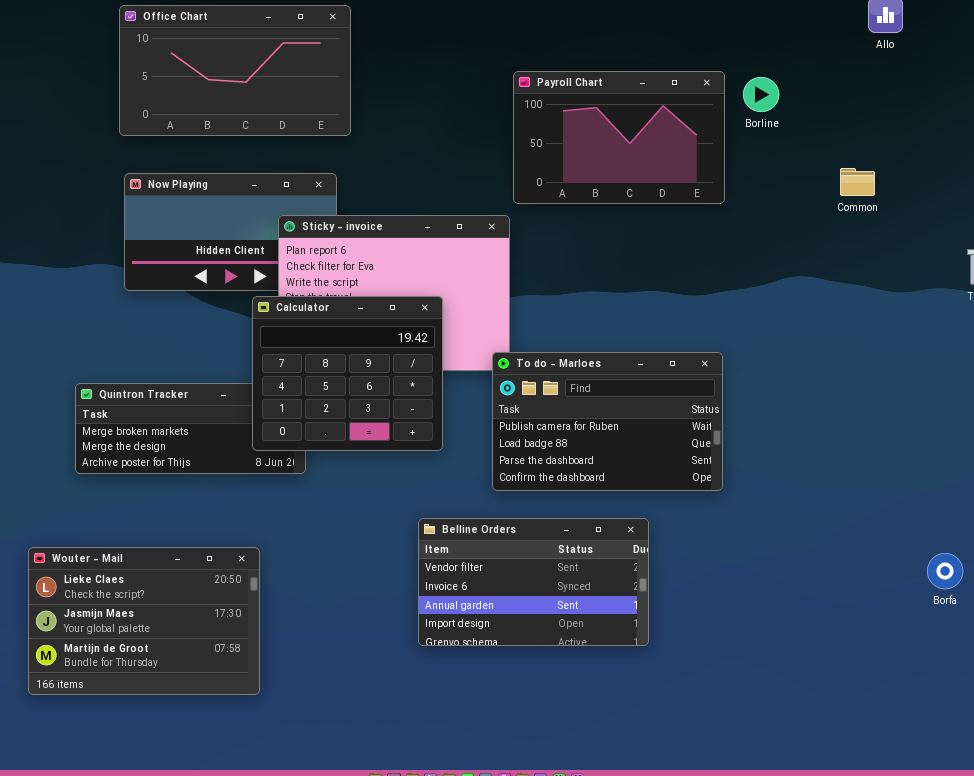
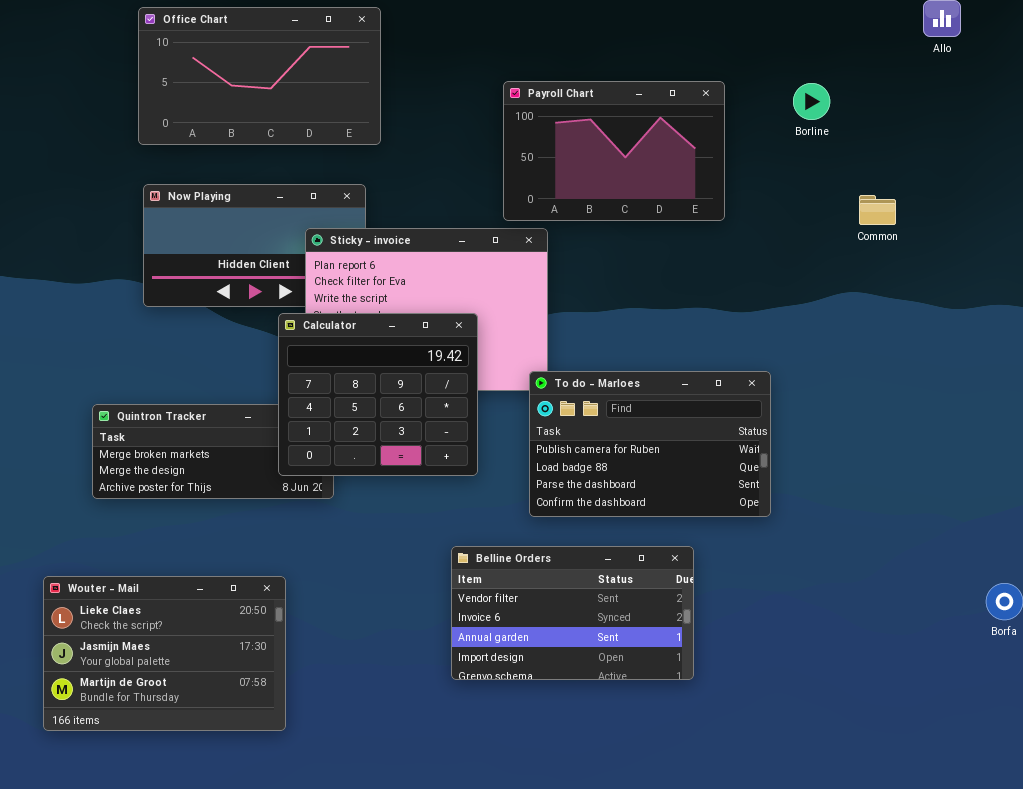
Payroll Chart: [513,71,725,204] -> [503,81,725,221], moved
Common: [840,168,875,196] -> [859,195,896,225], moved

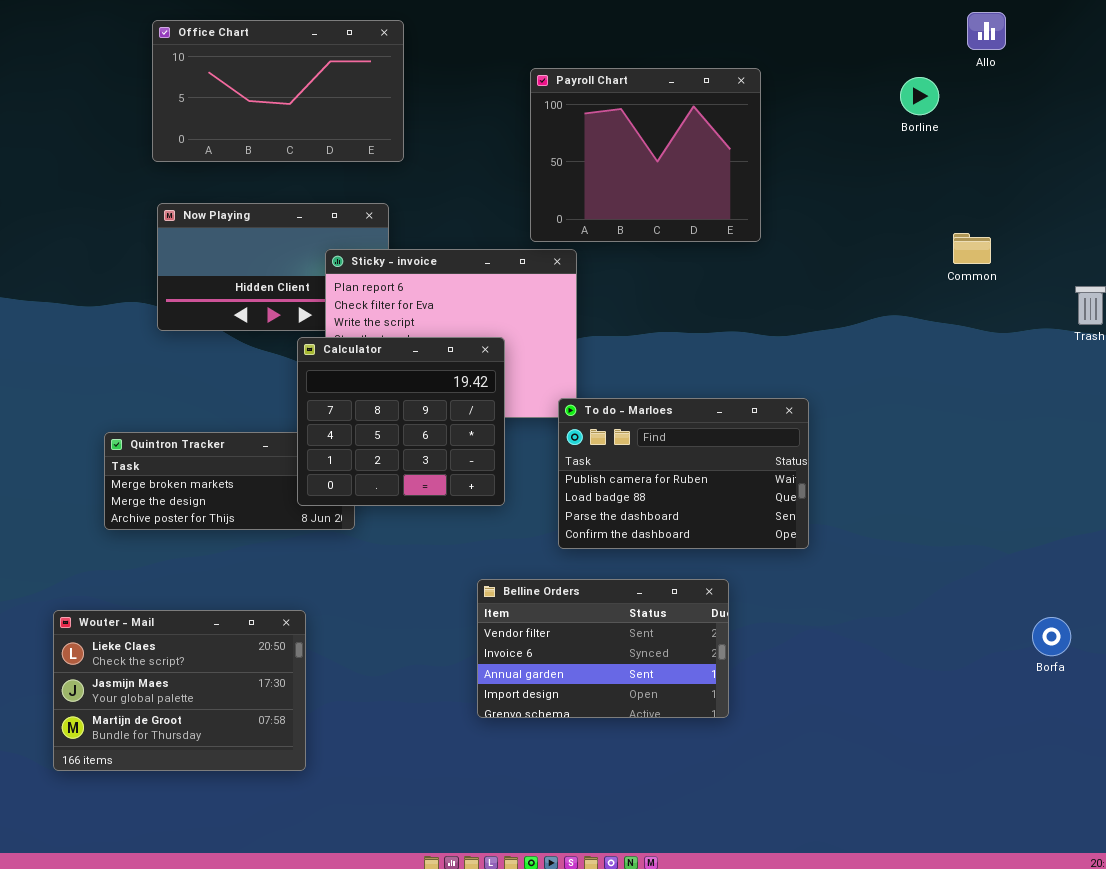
Payroll Chart: [503,81,725,221] -> [530,68,761,242], resized
Borline: [793,83,830,120] -> [900,77,939,115], moved
Common: [859,195,896,225] -> [953,233,991,264], moved

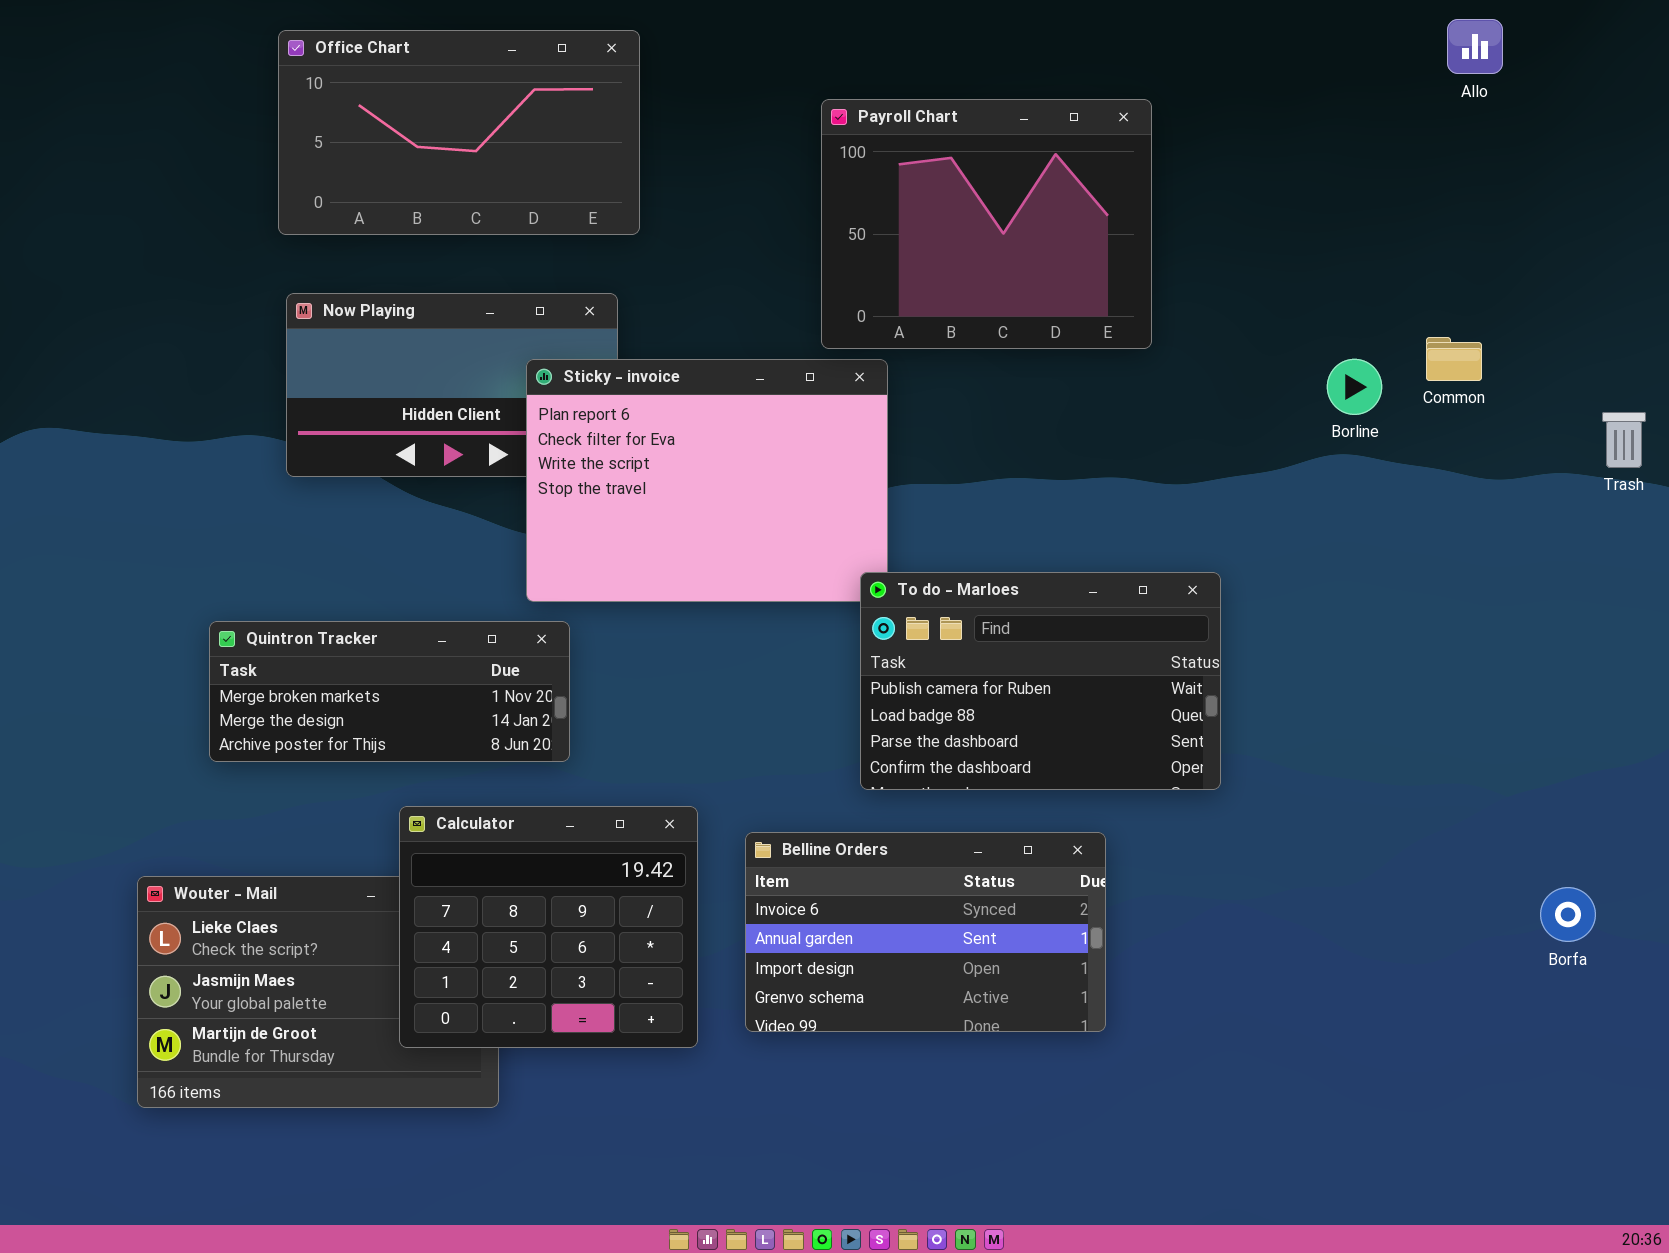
Borline: [900,77,939,115] -> [1327,359,1382,415], moved
Calculator: [297,337,505,506] -> [399,806,698,1048], moved
Belline Orders: [477,579,729,718] -> [745,832,1106,1032], scrolled down 1 row

